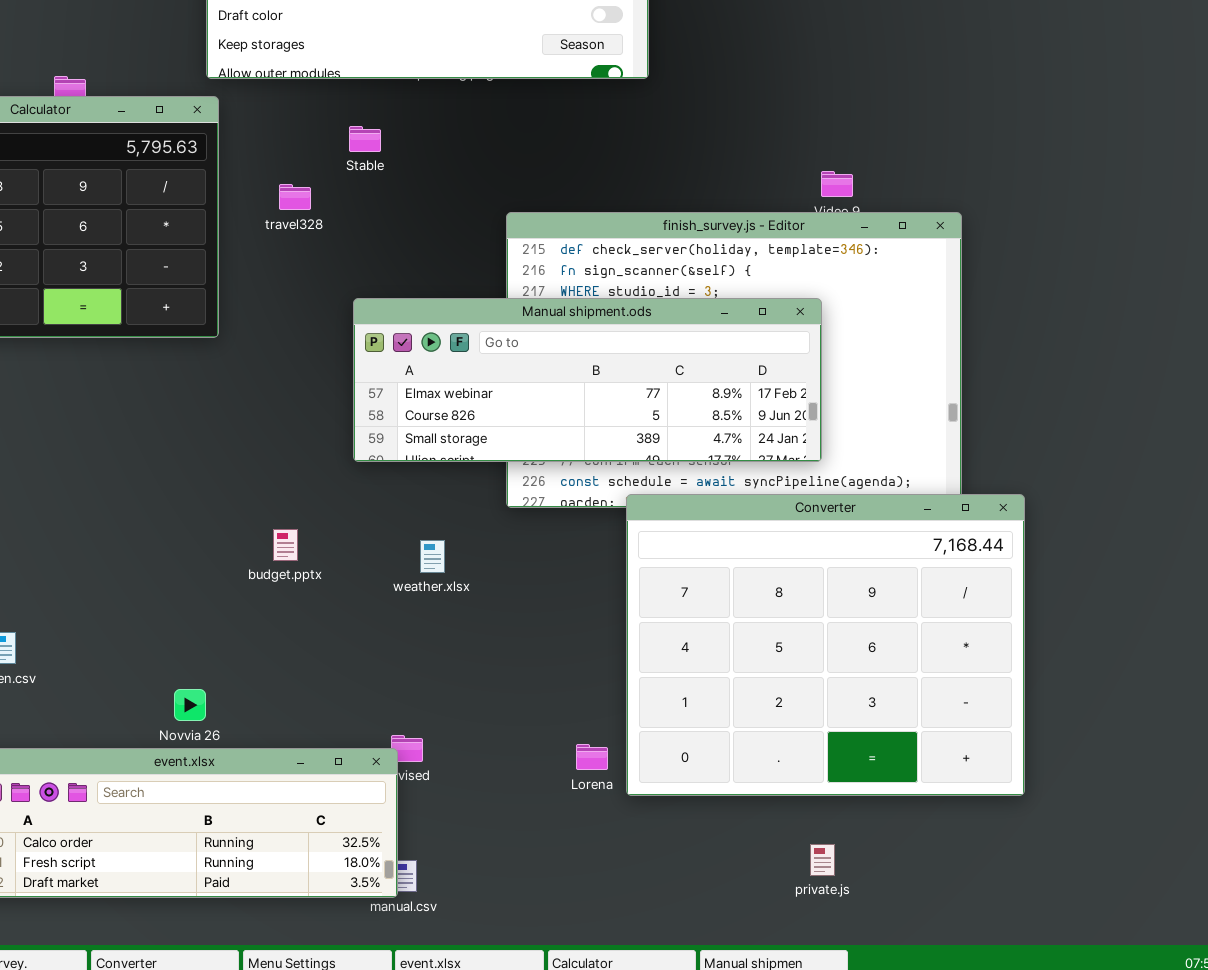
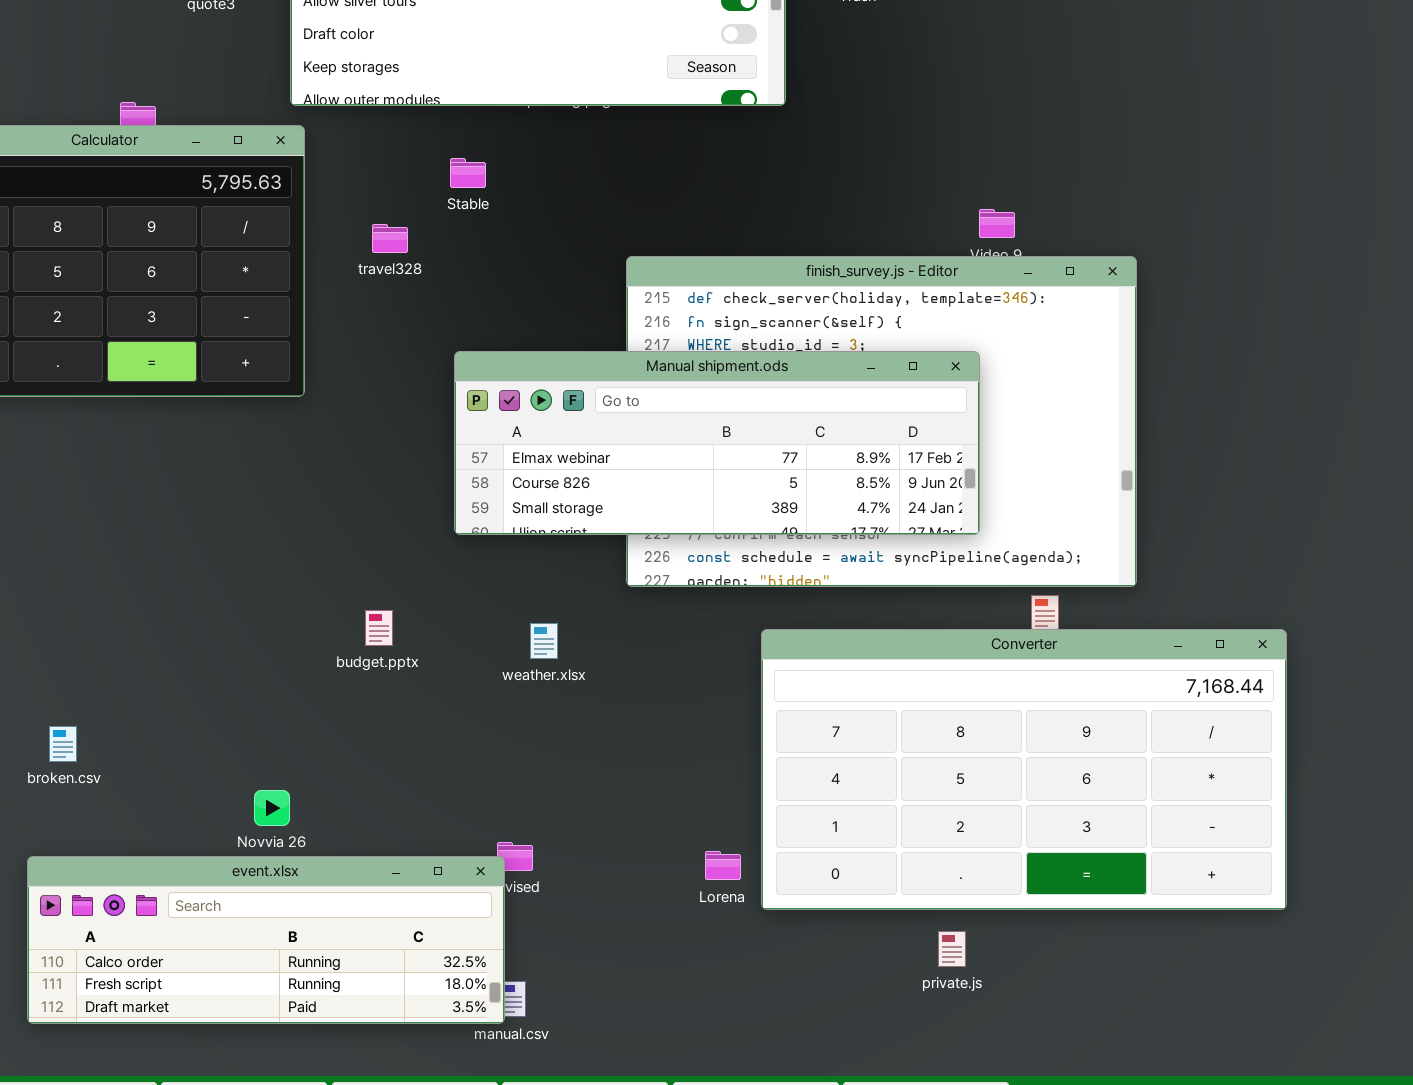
Converter: [626,494,1025,796] -> [761,629,1287,910], resized
private.js: [810,844,835,876] -> [938,931,966,967], moved

